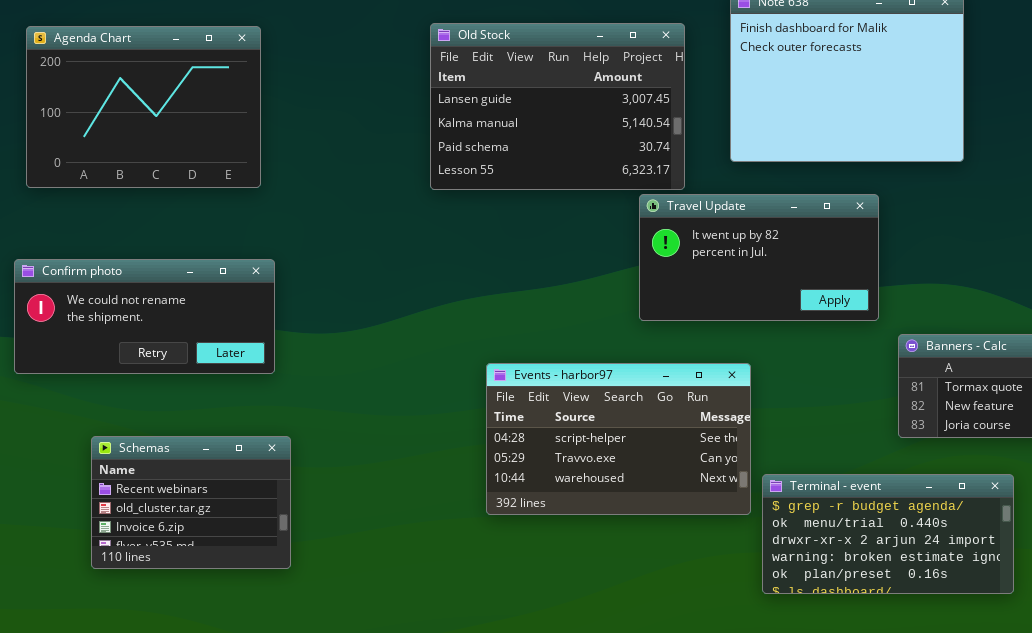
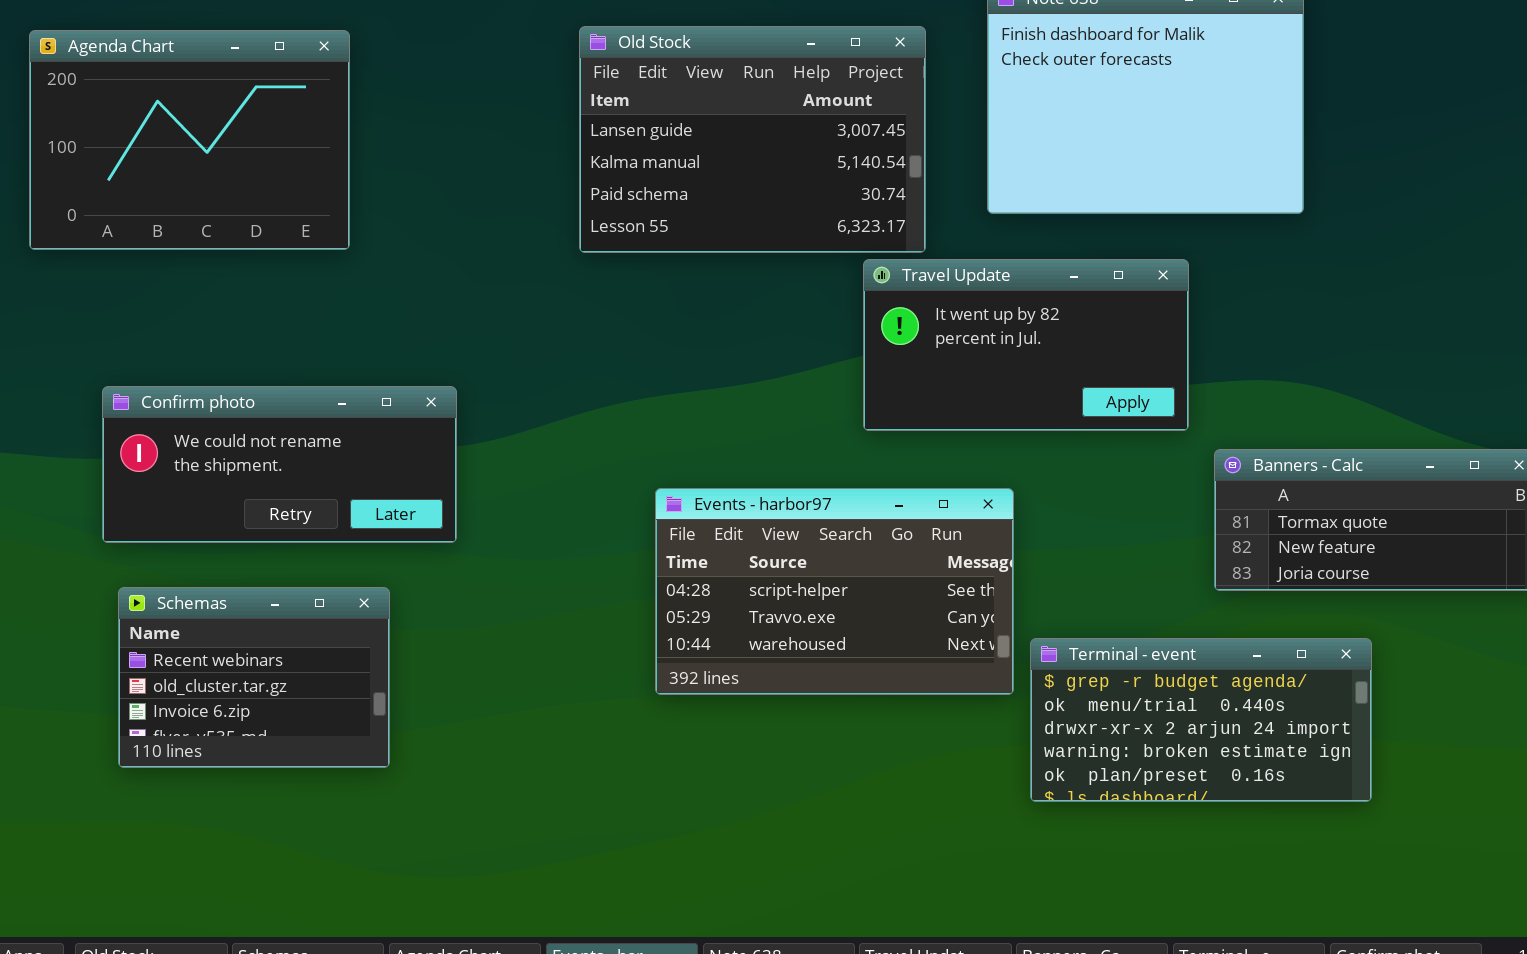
Confirm photo: [14,259,275,374] -> [102,386,457,543], moved

